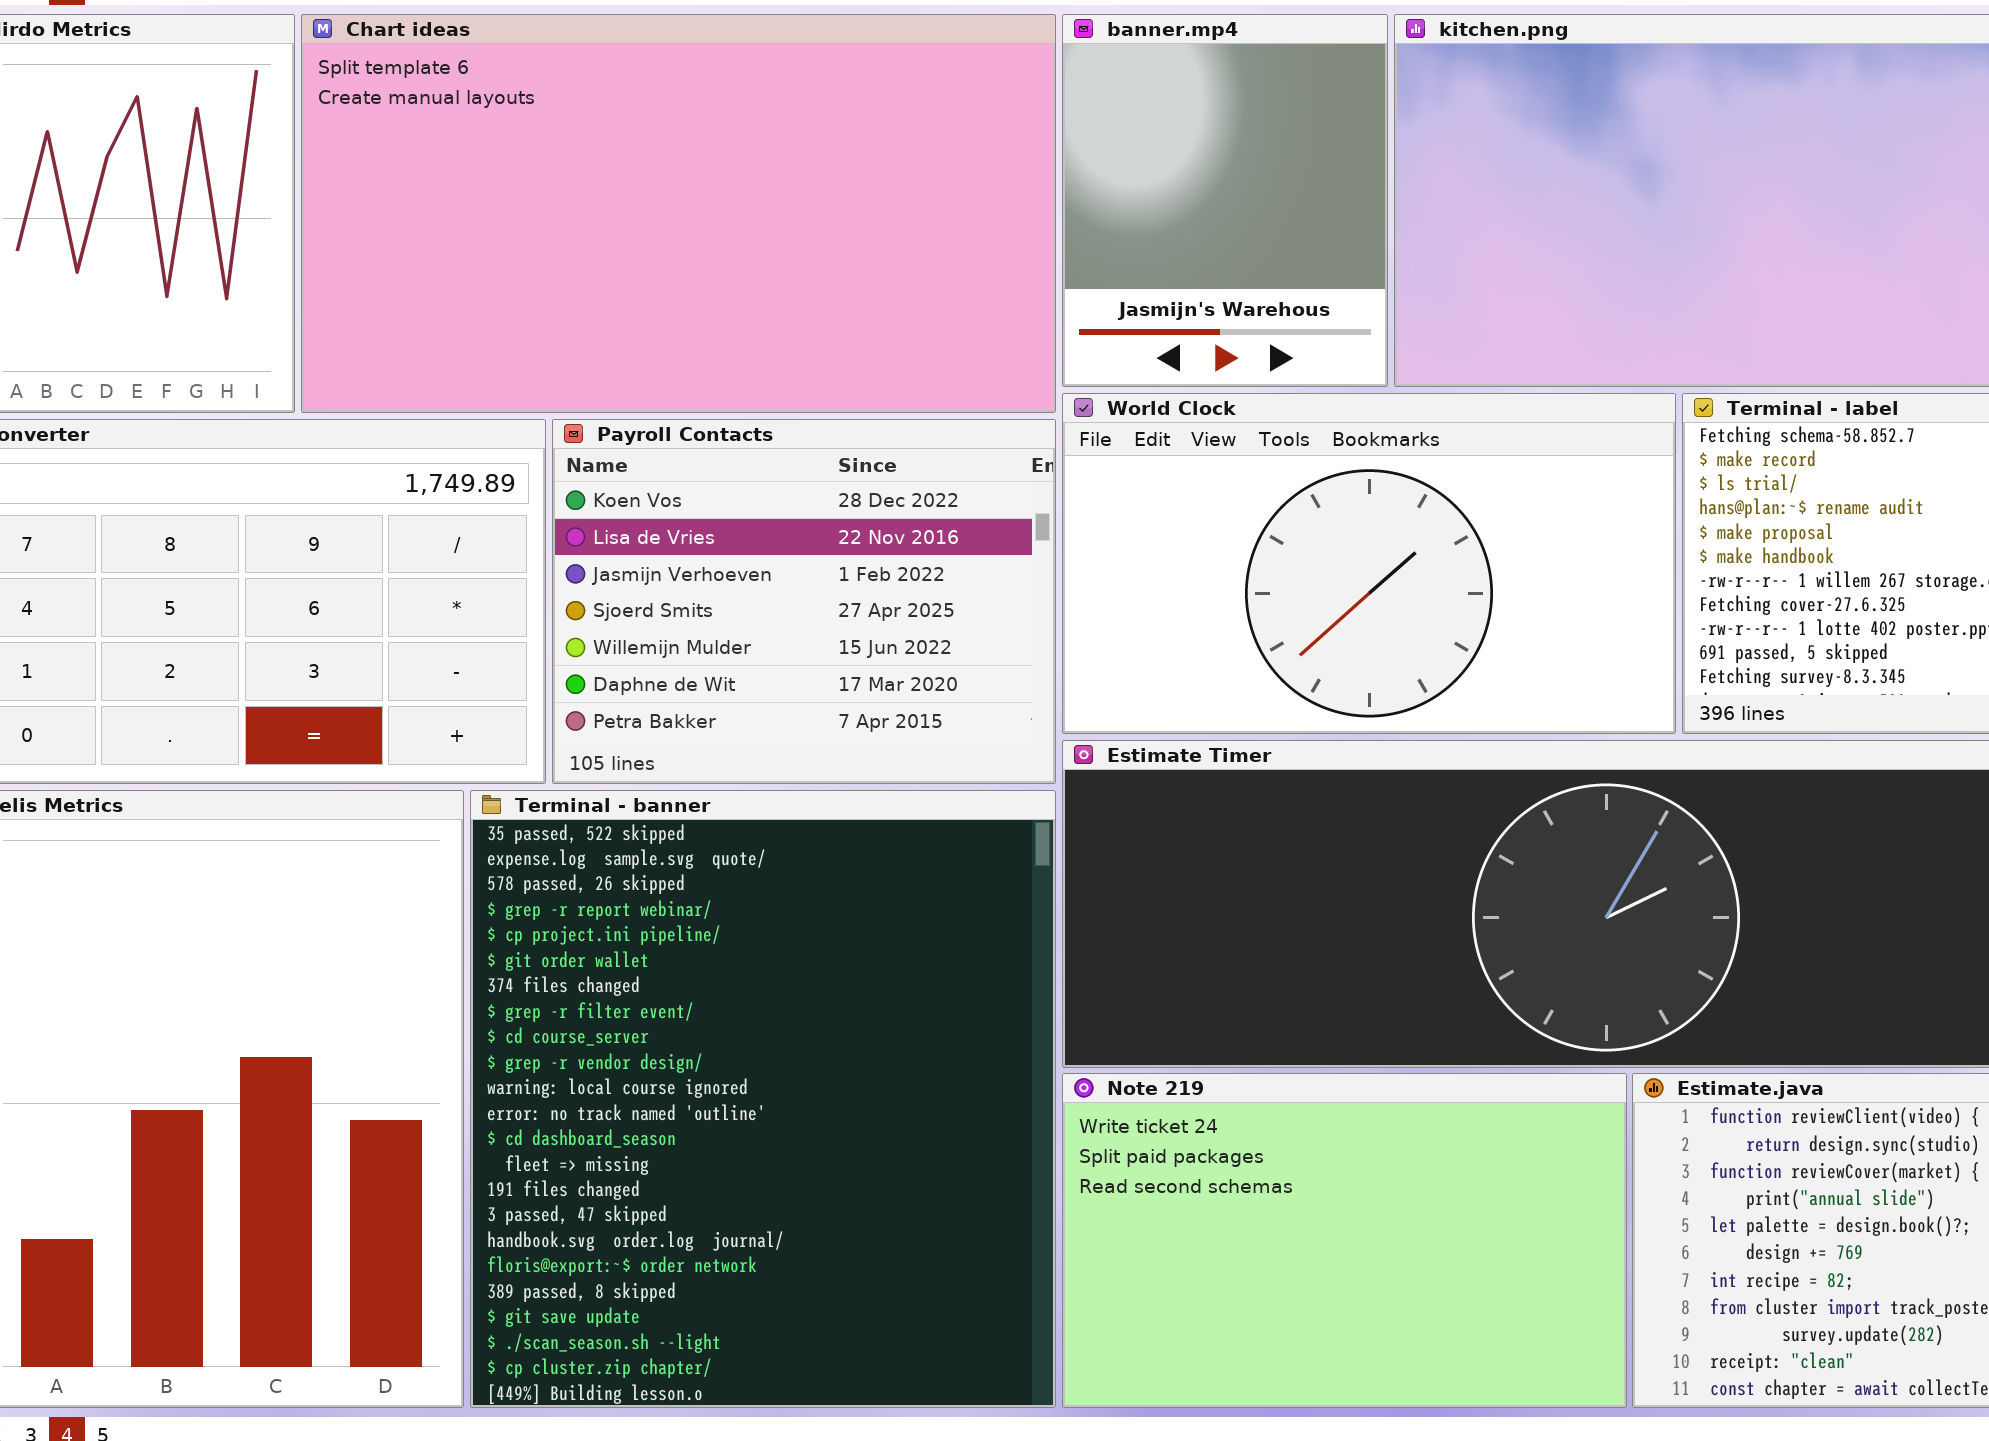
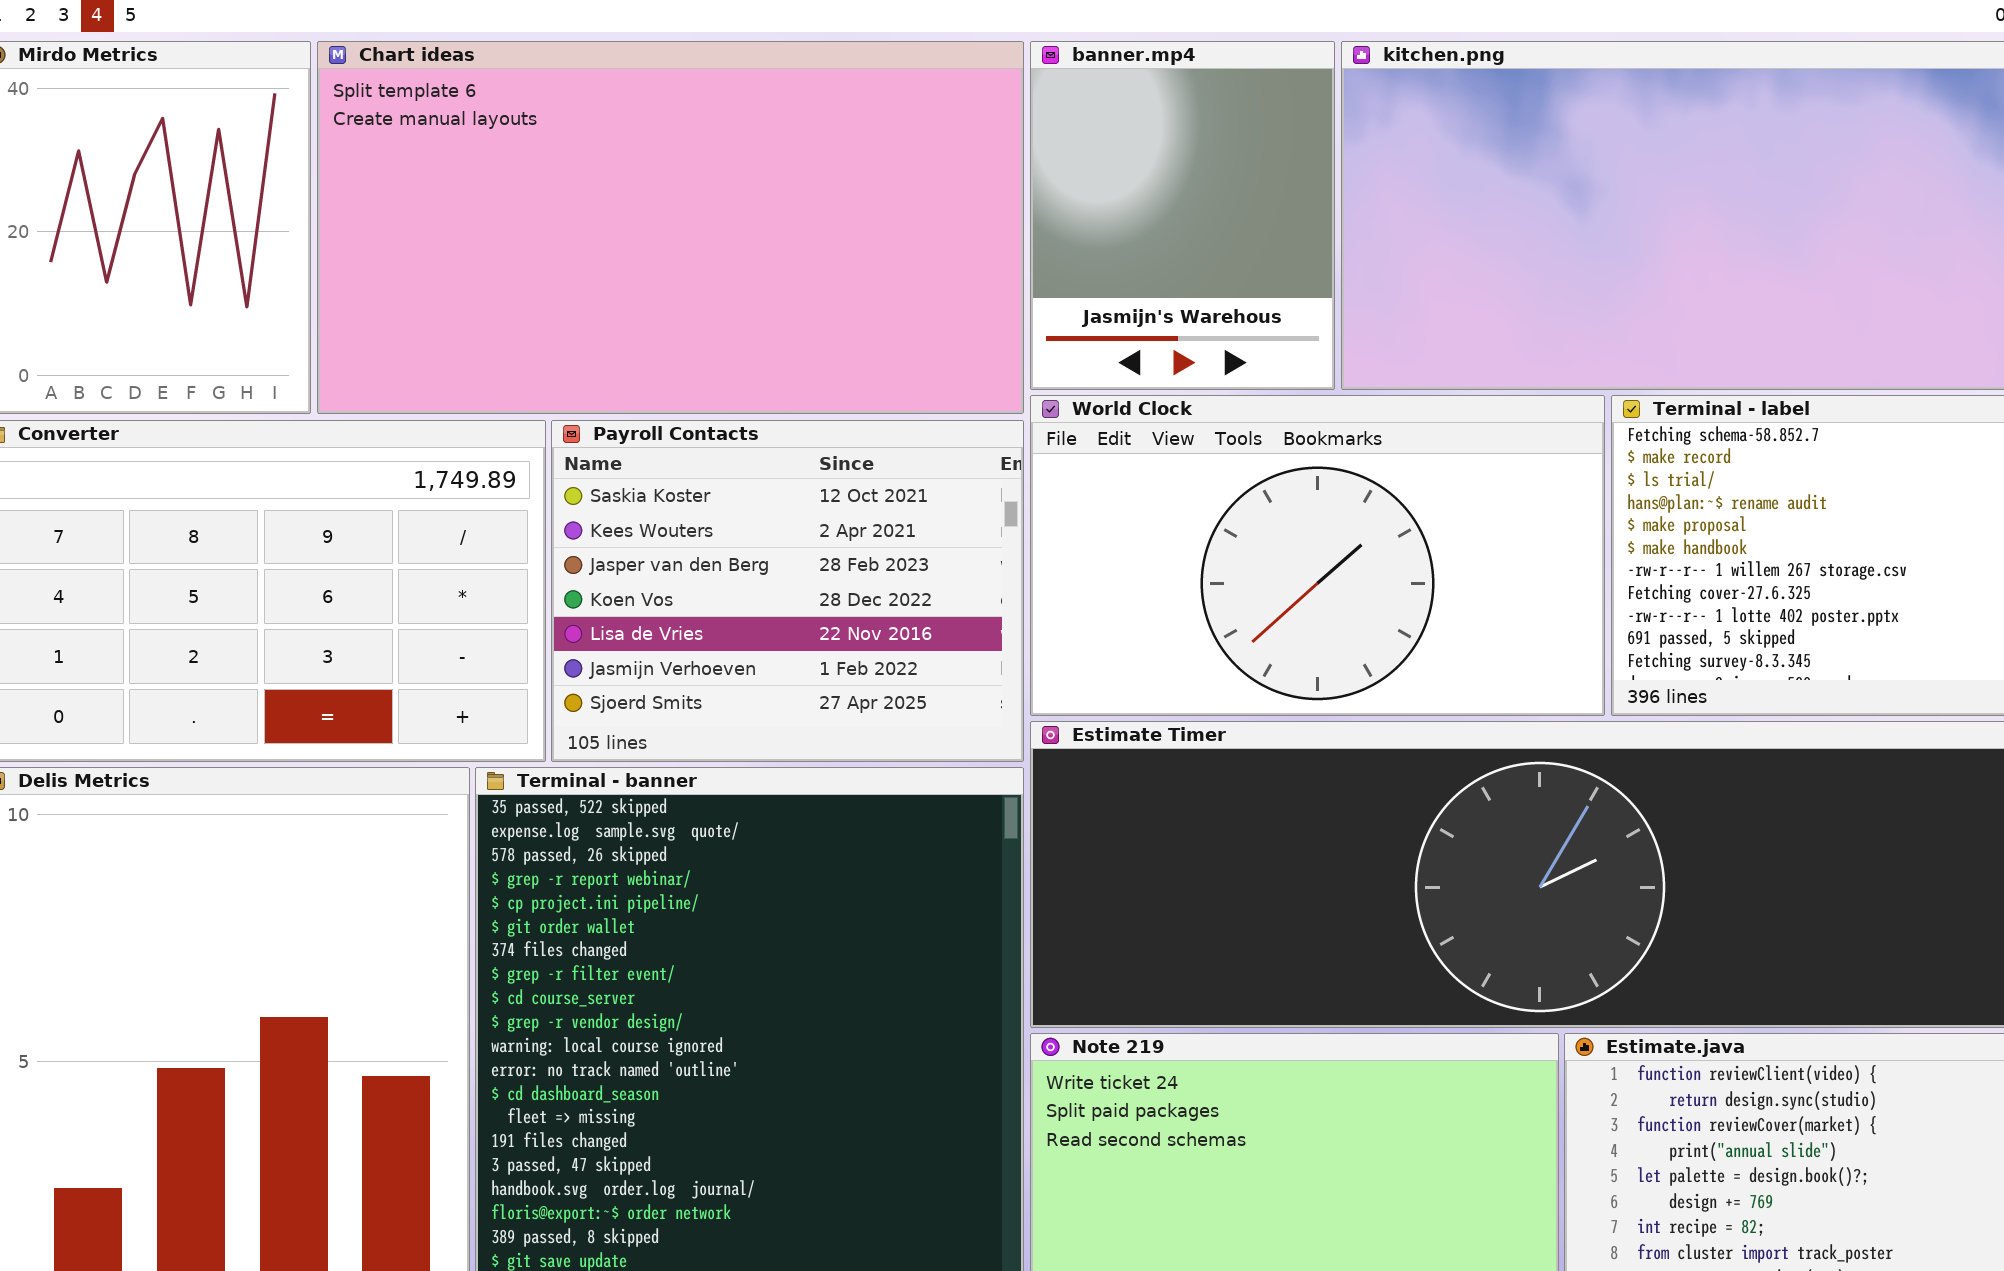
Payroll Contacts: [552,419,1056,784] -> [551,420,1024,762], scrolled up 3 rows

